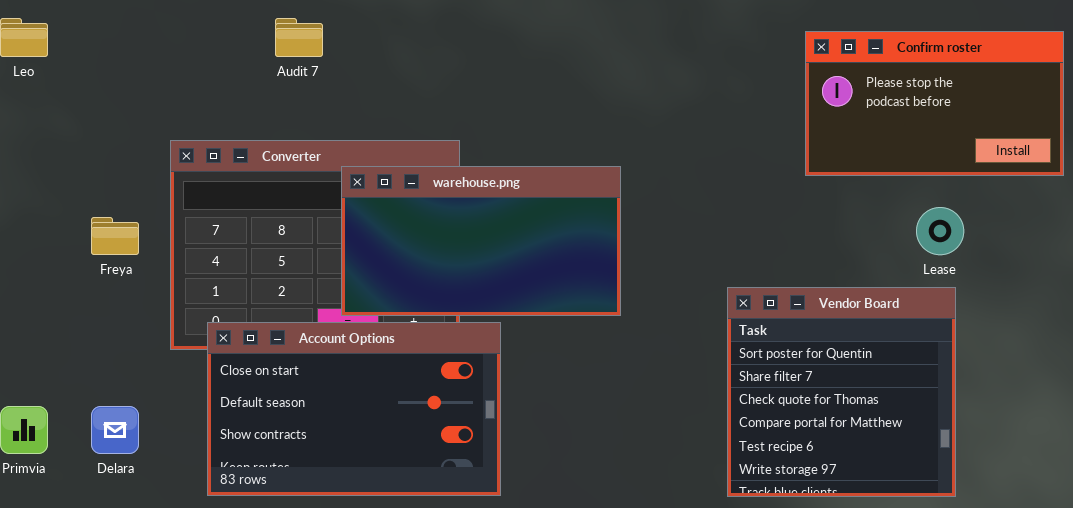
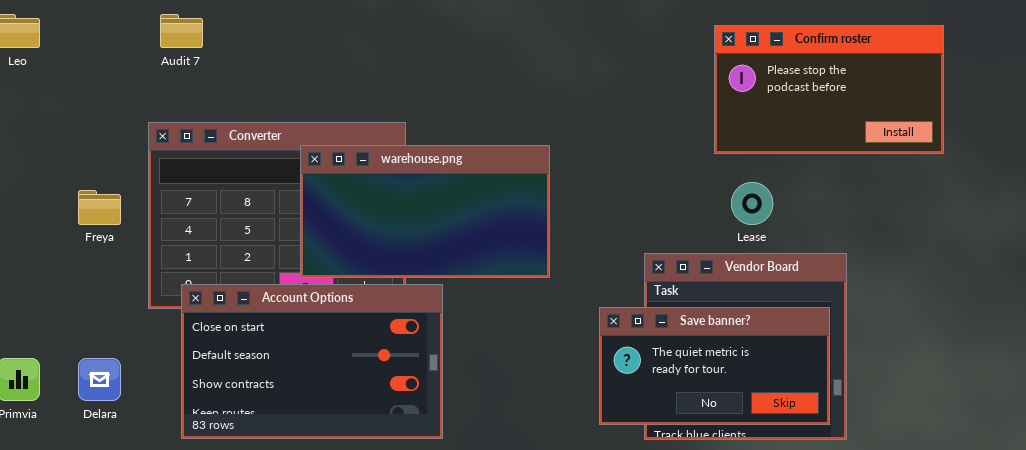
Audit 7: [275,18,323,57] -> [160,14,203,48], moved
Lease: [916,207,964,255] -> [731,182,773,225], moved
Save banner?: none -> [599,307,830,425], opened

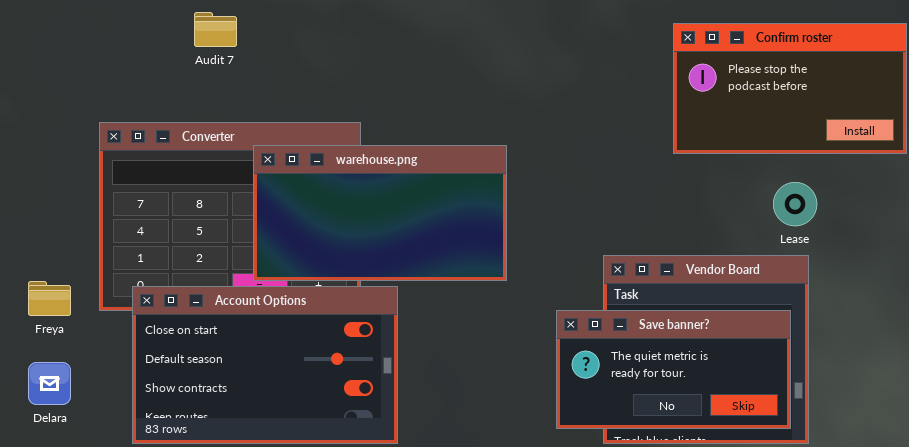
Audit 7: [160,14,203,48] -> [194,12,237,47], moved
Lease: [731,182,773,225] -> [773,182,817,226], moved
Freya: [78,190,121,225] -> [28,281,71,316], moved

